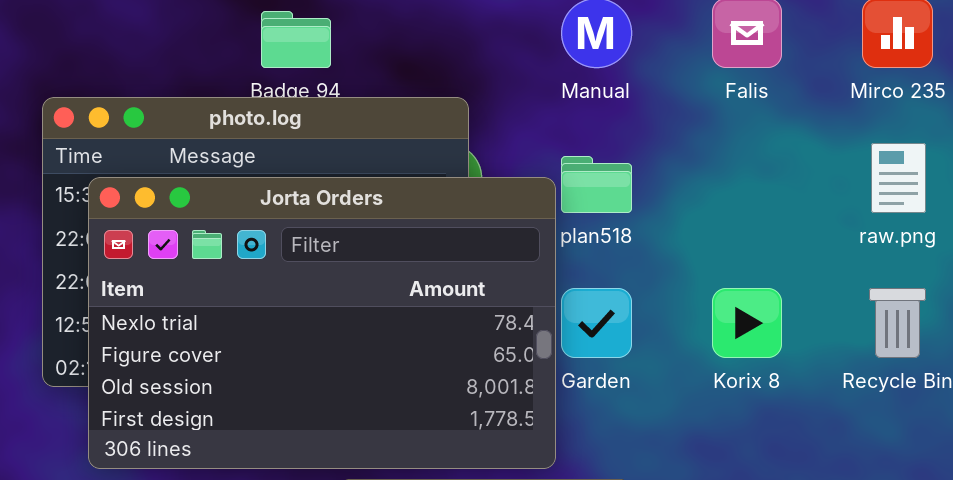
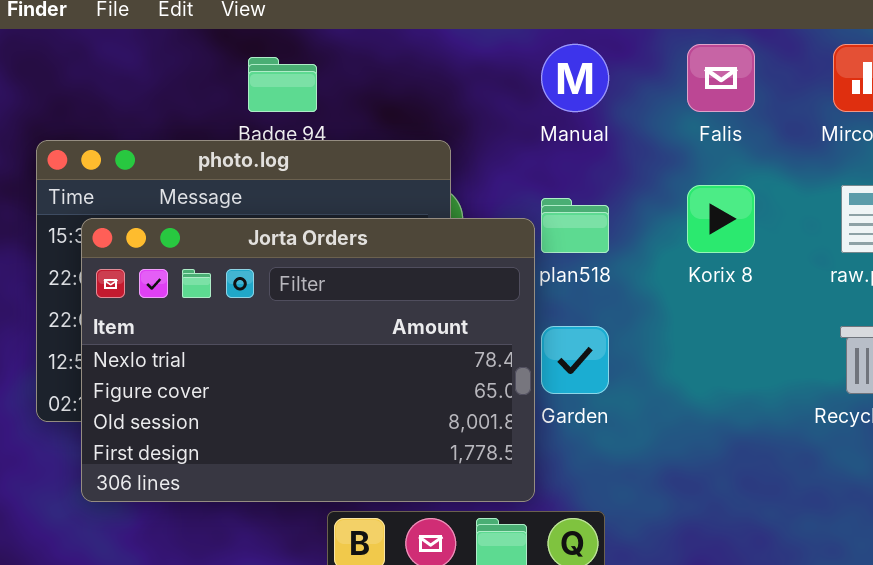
Korix 8: [712,288,782,358] -> [687,185,755,253], moved

